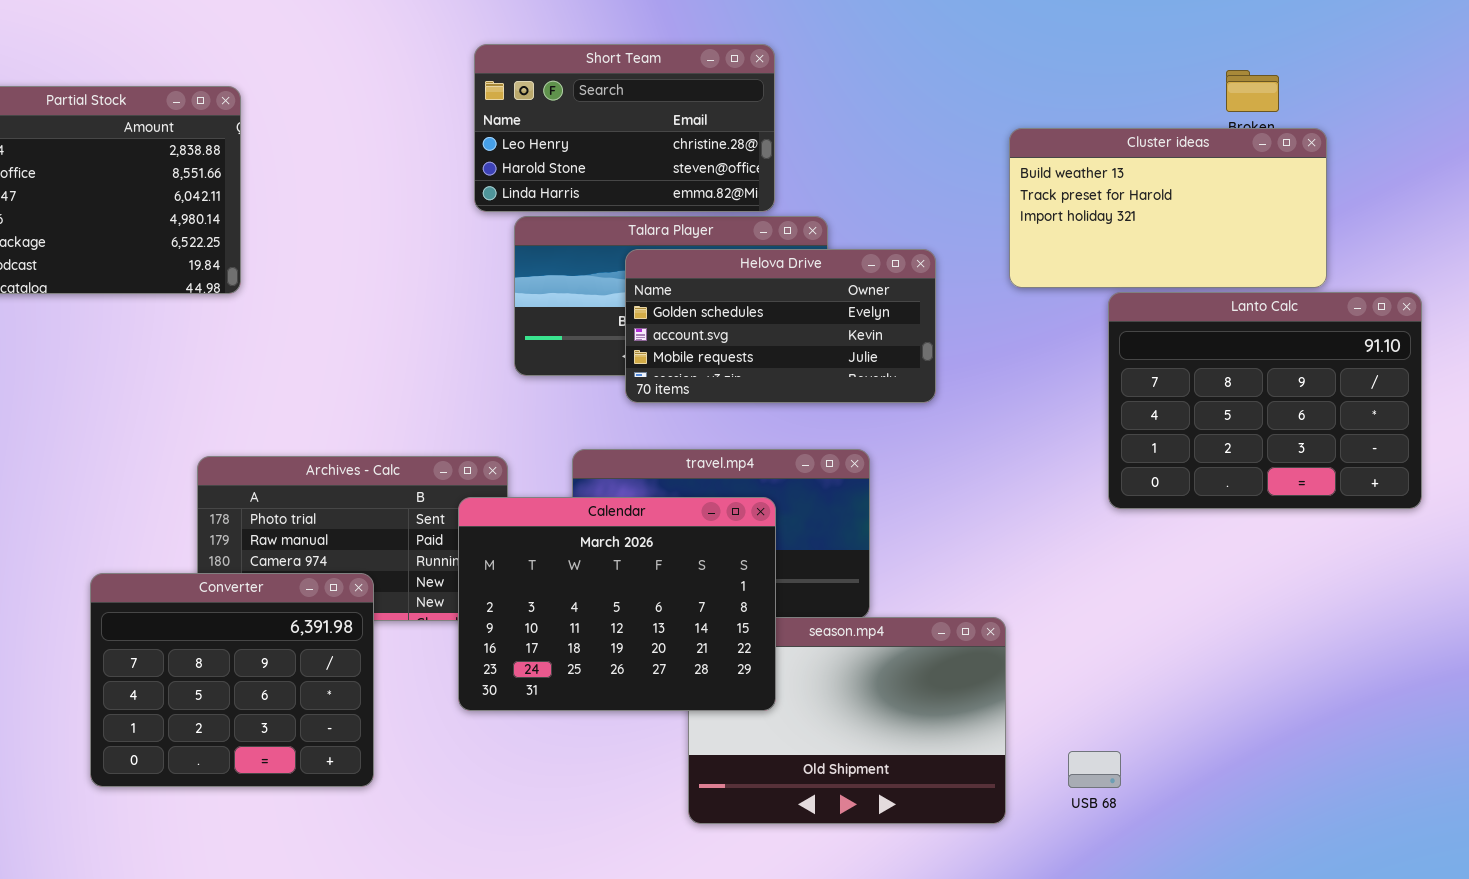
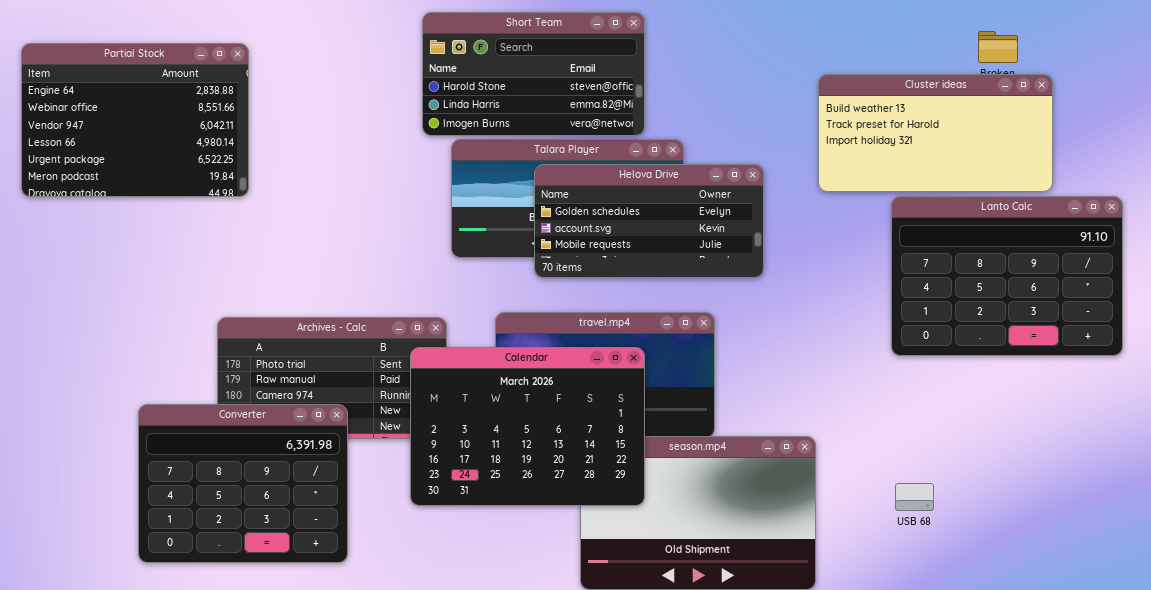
Short Team: [474,44,775,212] -> [422,12,645,136], scrolled down 1 row
USB 68: [1068,751,1121,788] -> [895,483,934,511], moved

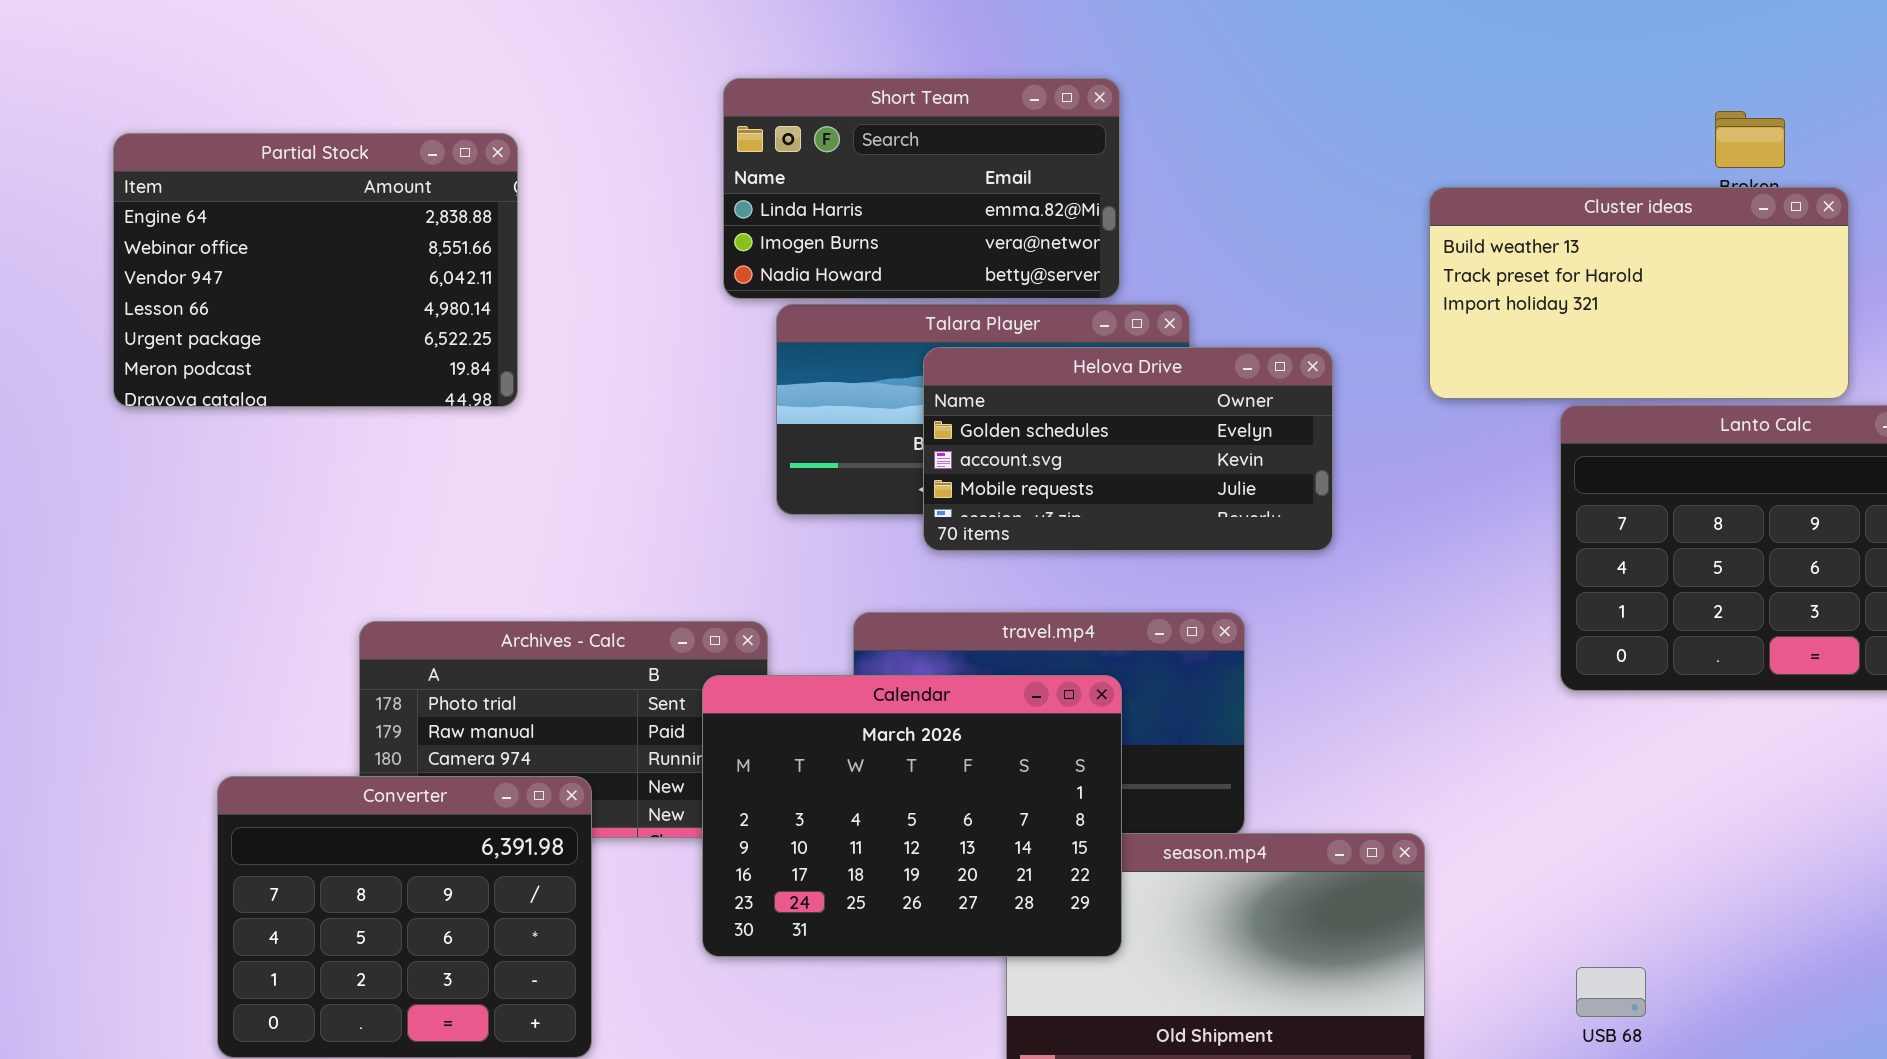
Short Team: [422,12,645,136] -> [723,78,1120,299], scrolled down 1 row
Partial Stock: [21,43,249,197] -> [113,133,518,407], moved
USB 68: [895,483,934,511] -> [1576,967,1646,1017], moved

